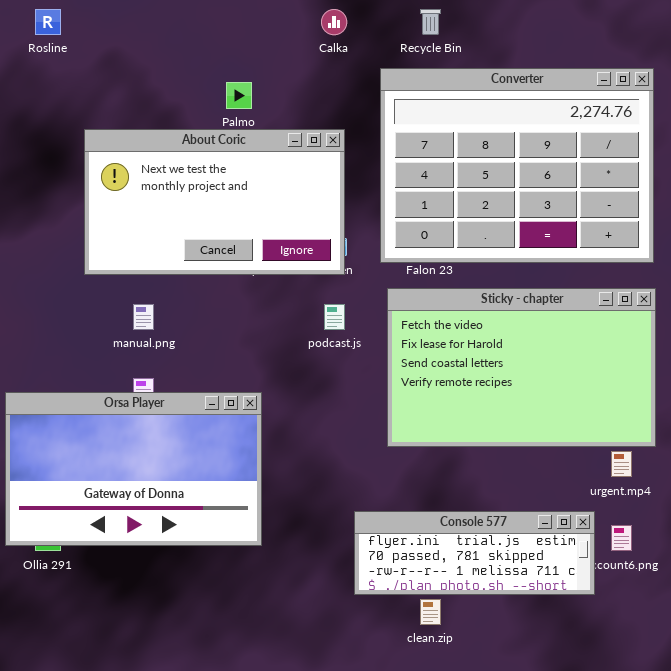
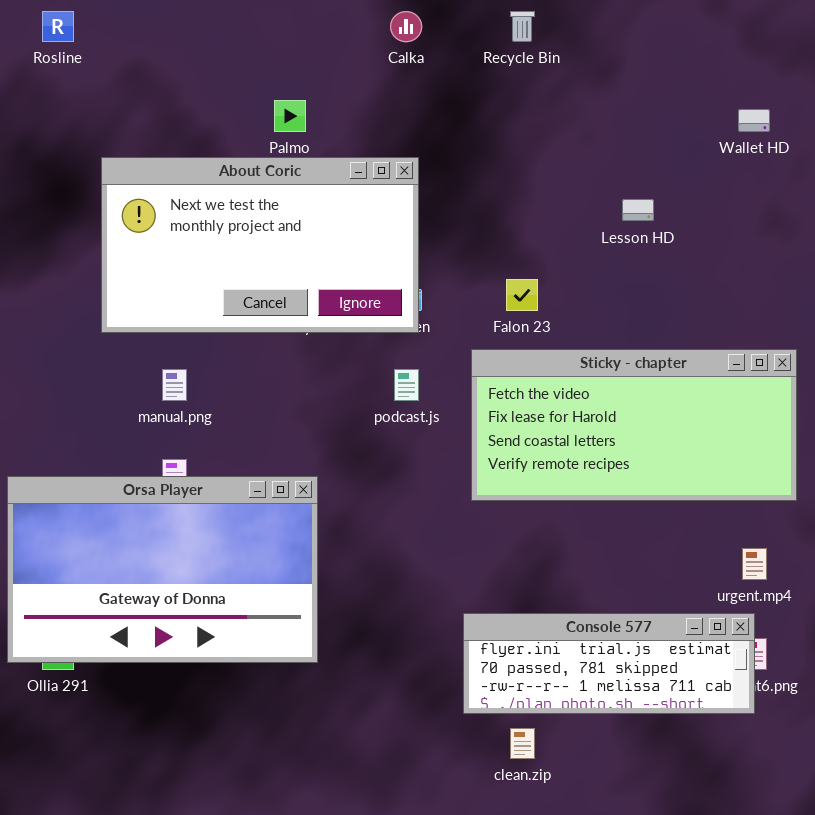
Converter: [380,68,654,263] -> none, closed
Sticky - chapter: [387,288,656,447] -> [471,349,797,501], resized
Console 577: [354,511,595,595] -> [463,613,755,714], moved

